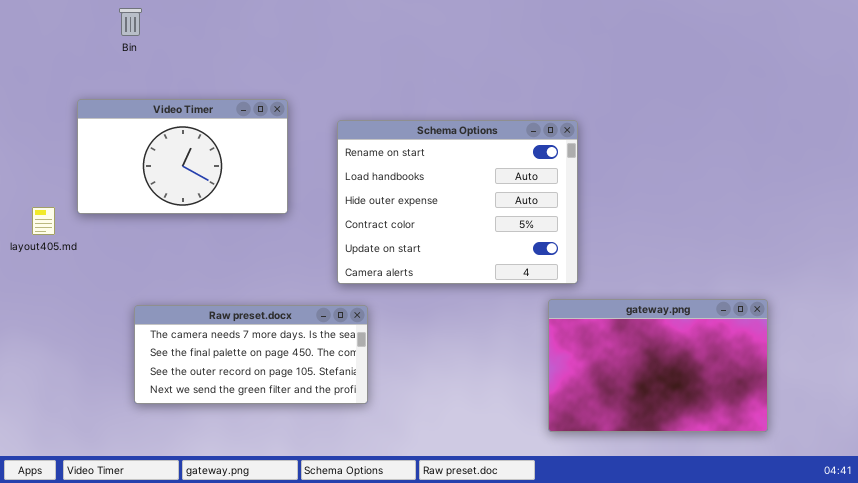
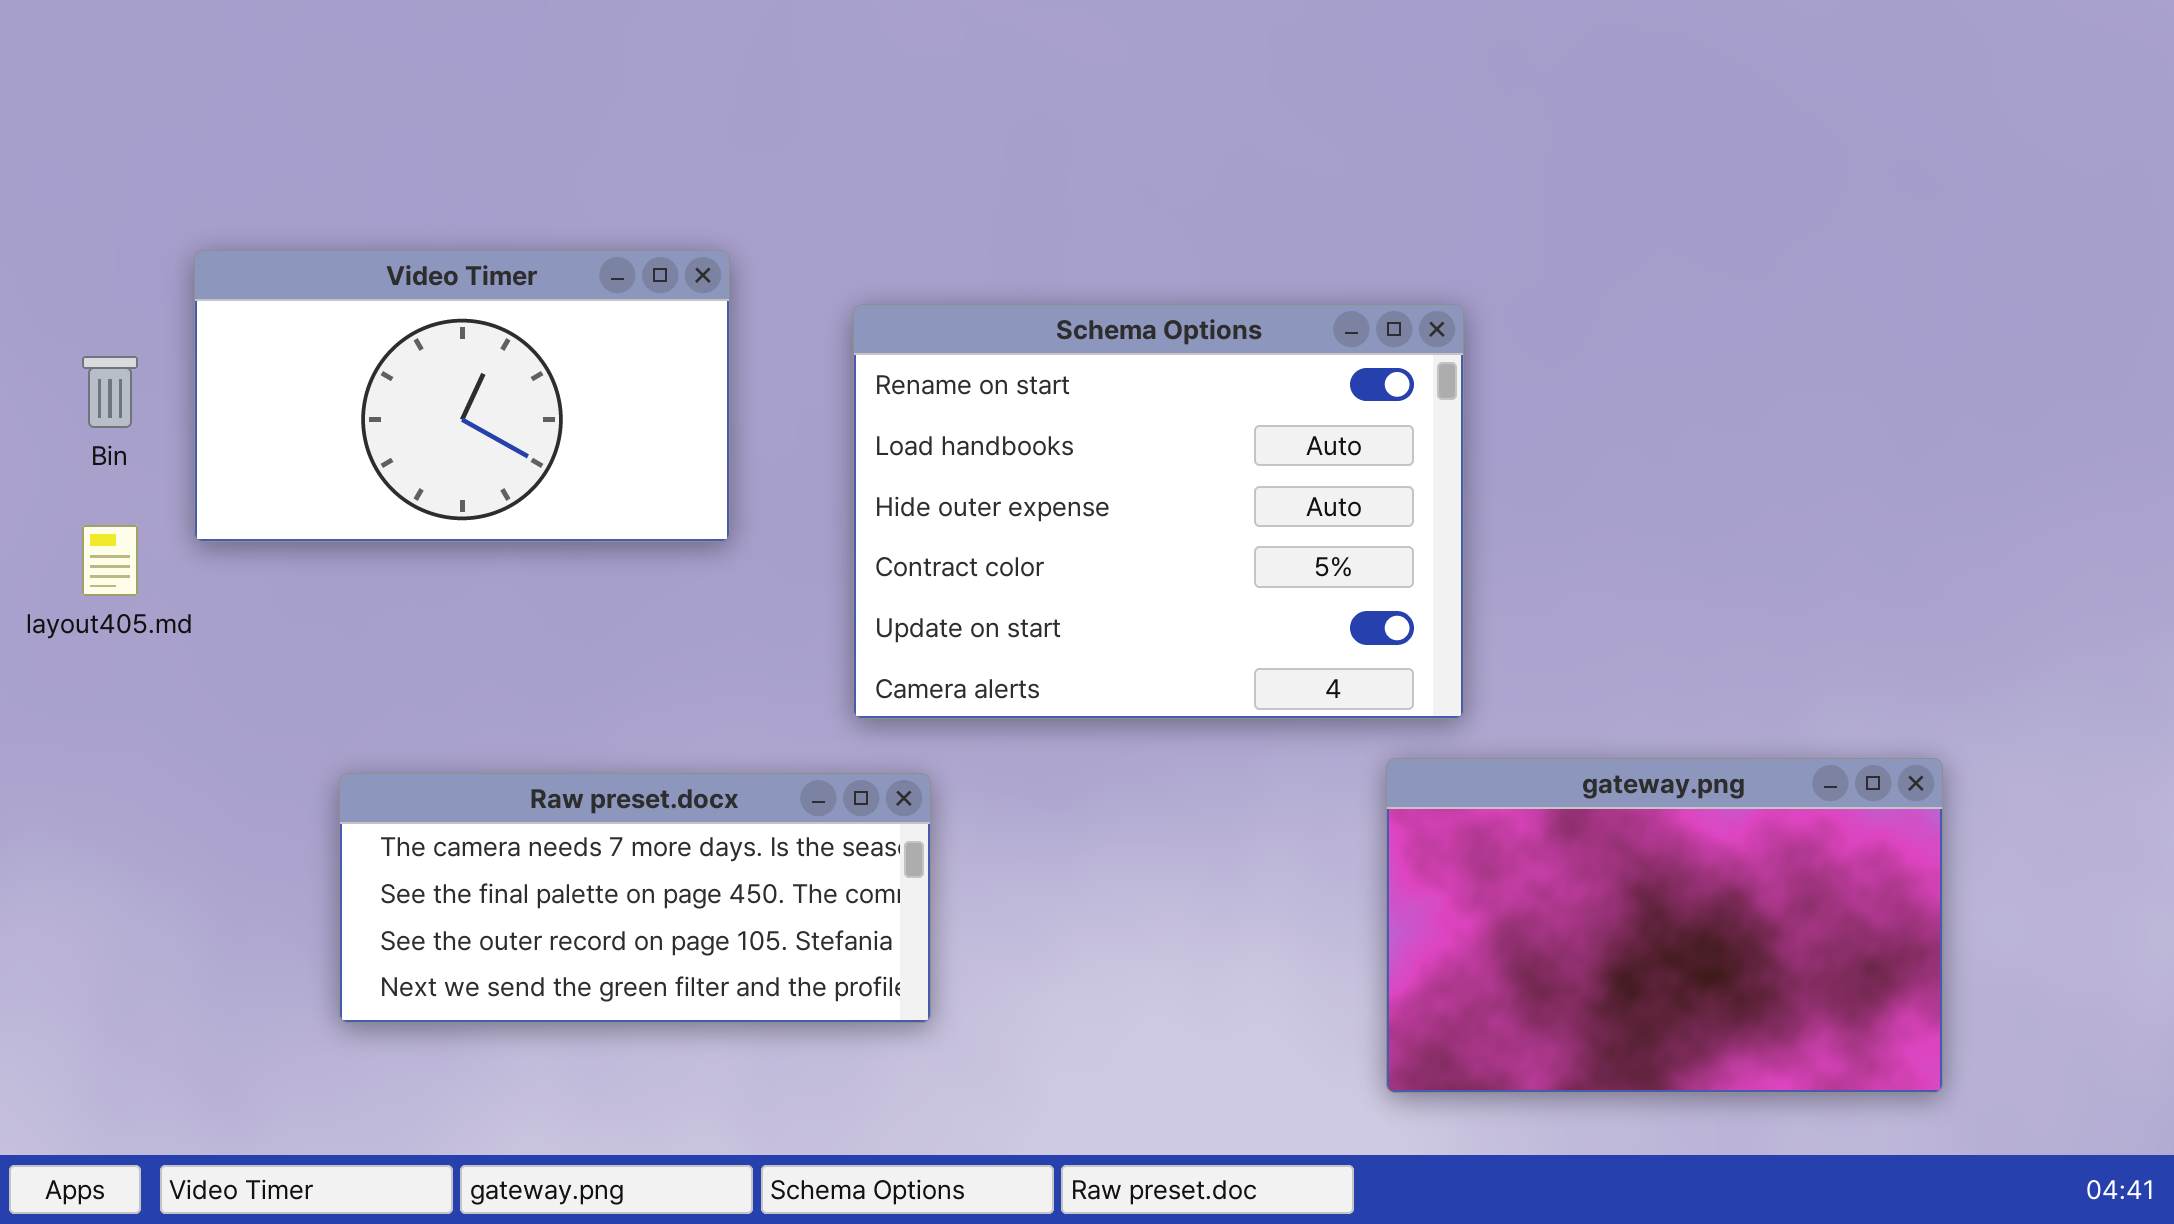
Bin: [119,8,142,36] -> [82,356,138,428], moved

